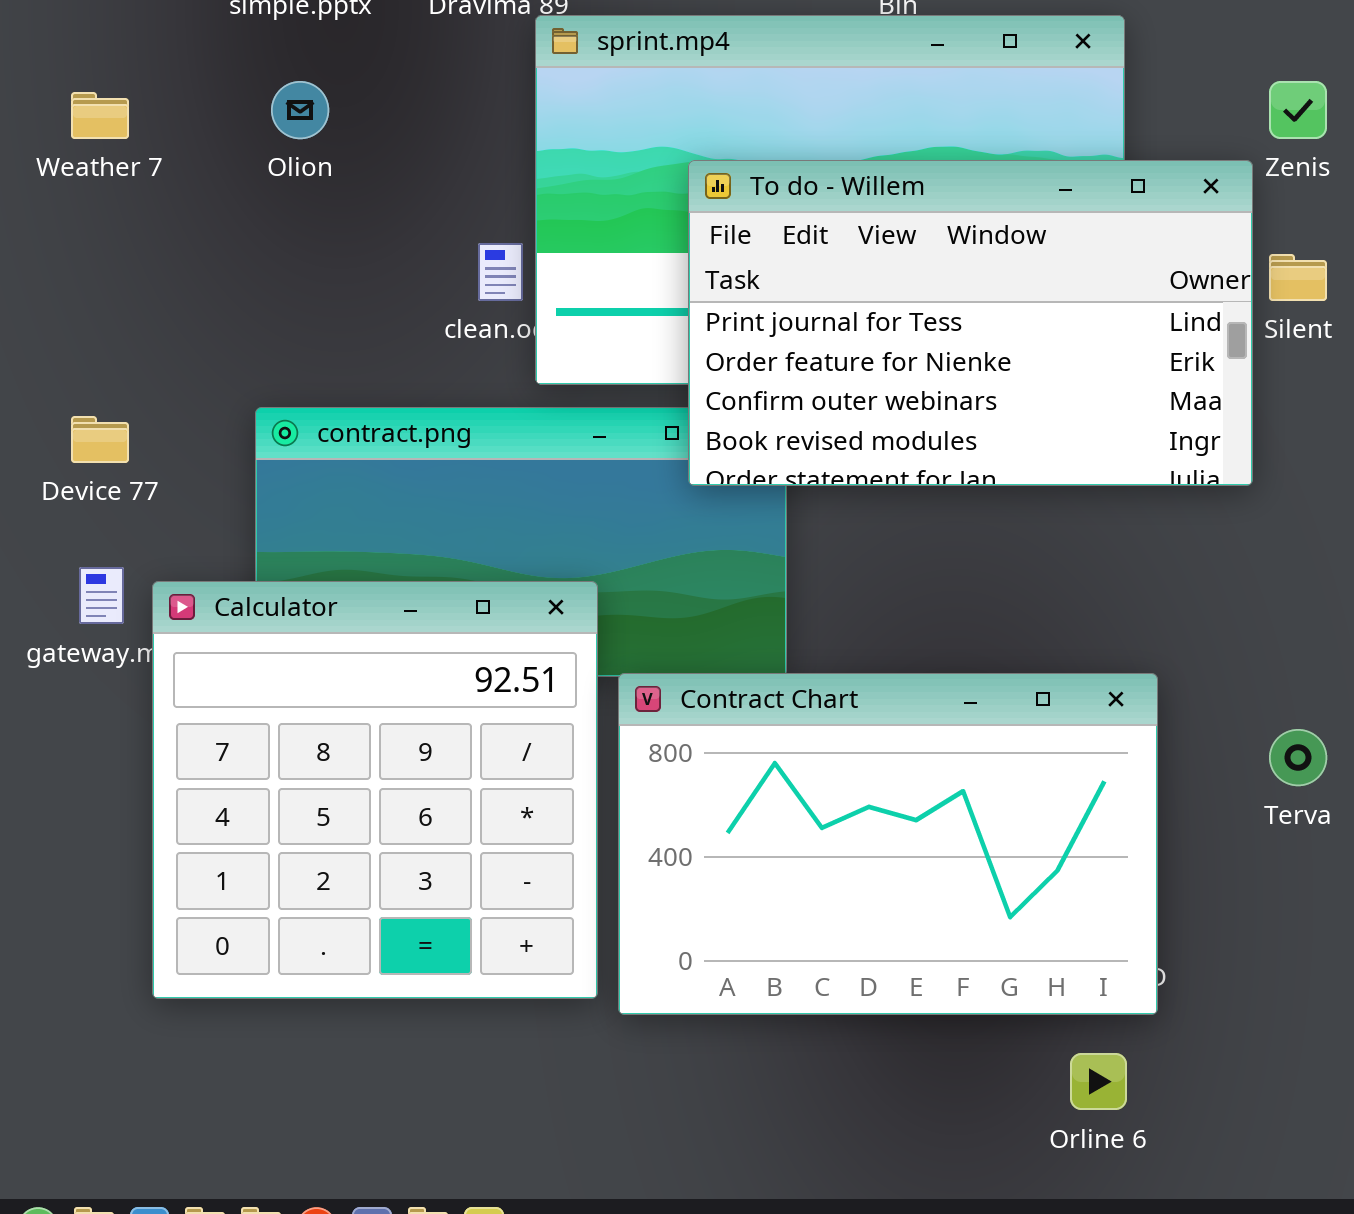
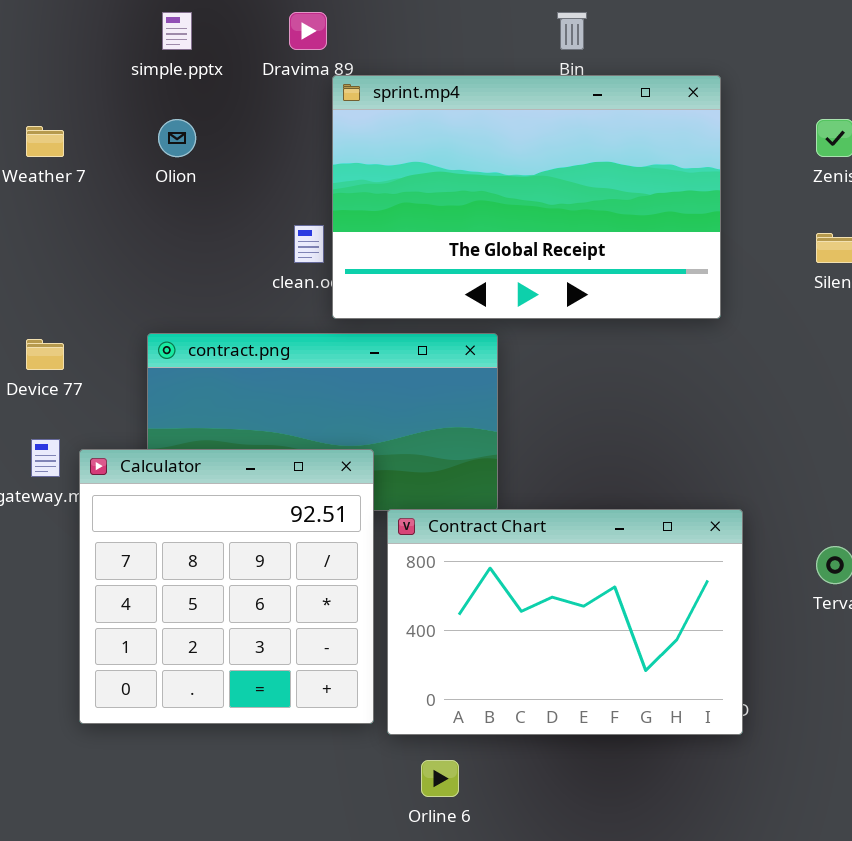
To do - Willem: [688,160,1253,486] -> none, closed
Orline 6: [1070,1053,1127,1110] -> [421,760,459,797], moved

